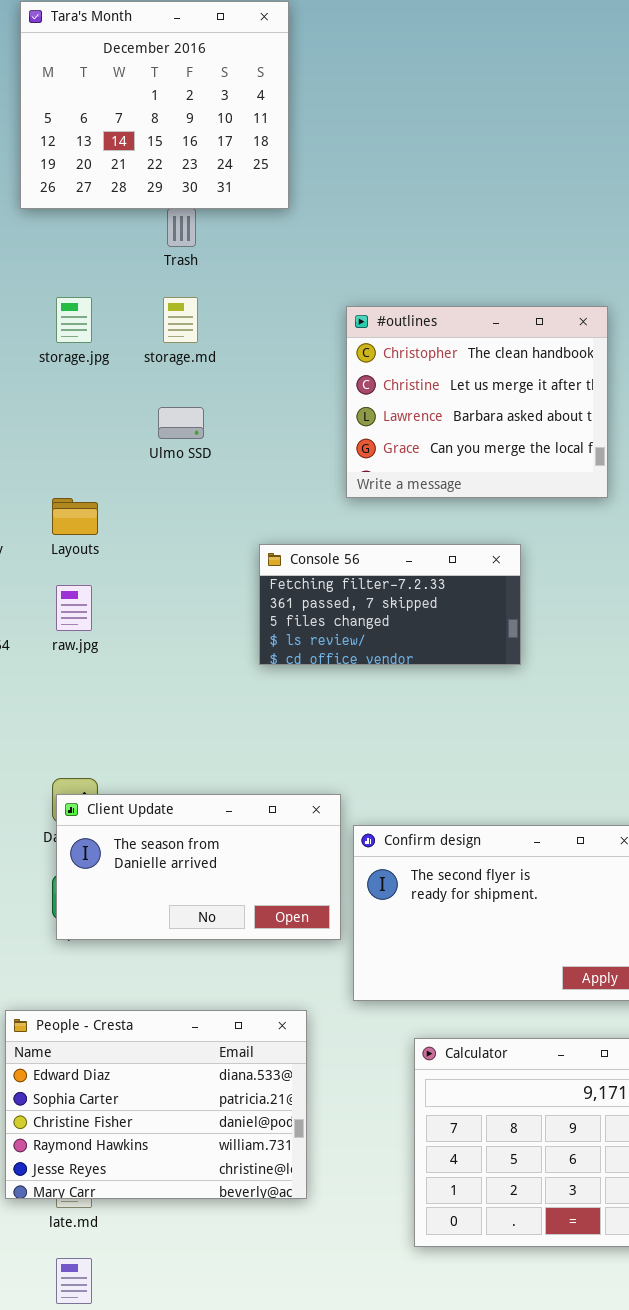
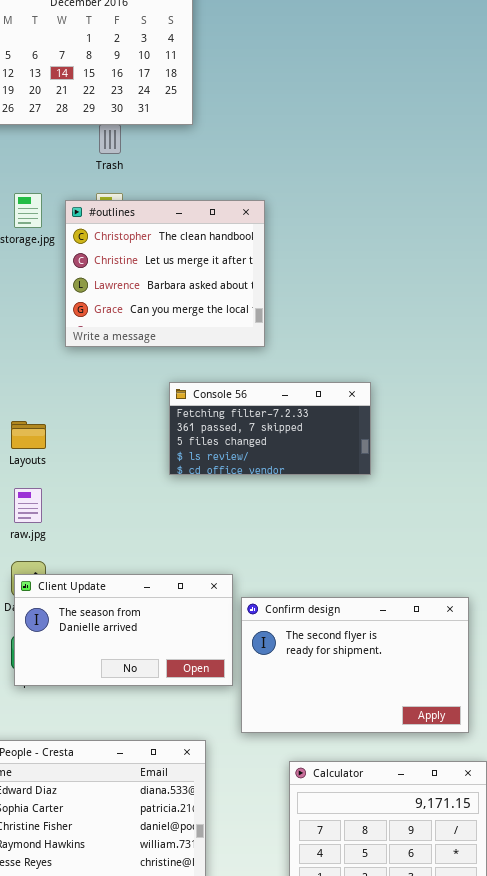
#outlines: [346,306,608,498] -> [65,200,265,347], moved
Layouts: [52,498,98,535] -> [11,421,46,449], moved
raw.jpg: [56,585,92,631] -> [14,488,42,523], moved

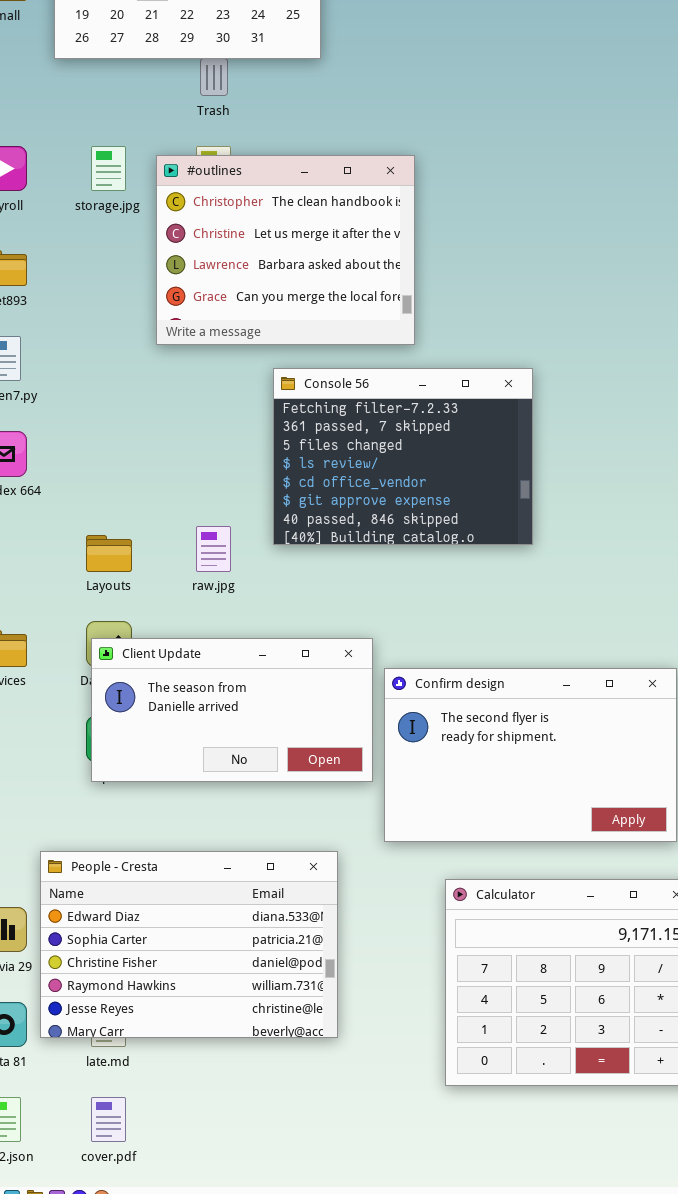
Console 56: [169,382,371,475] -> [273,368,533,545], moved, resized
Layouts: [11,421,46,449] -> [86,535,132,572], moved
raw.jpg: [14,488,42,523] -> [196,526,231,572], moved

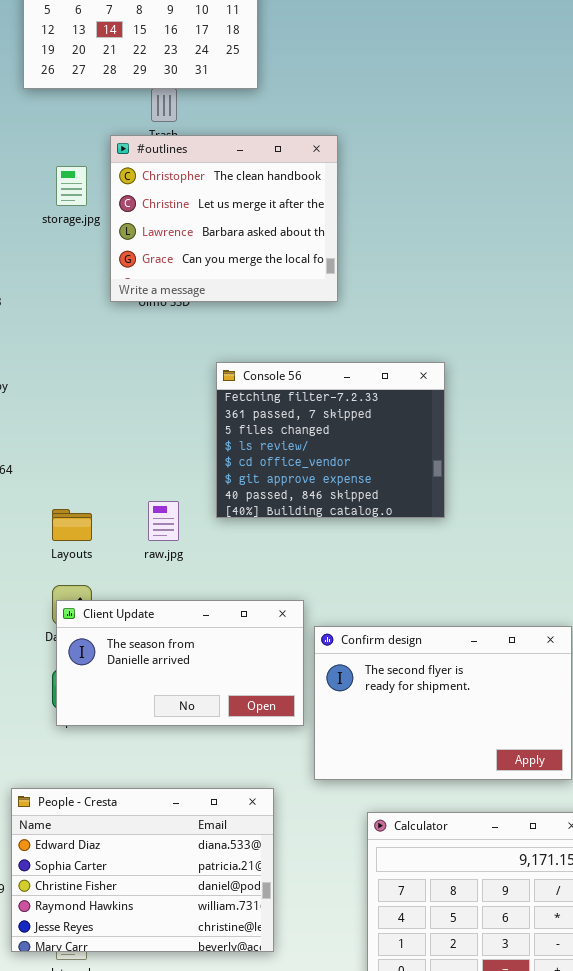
#outlines: [156,155,415,345] -> [110,135,338,302], moved

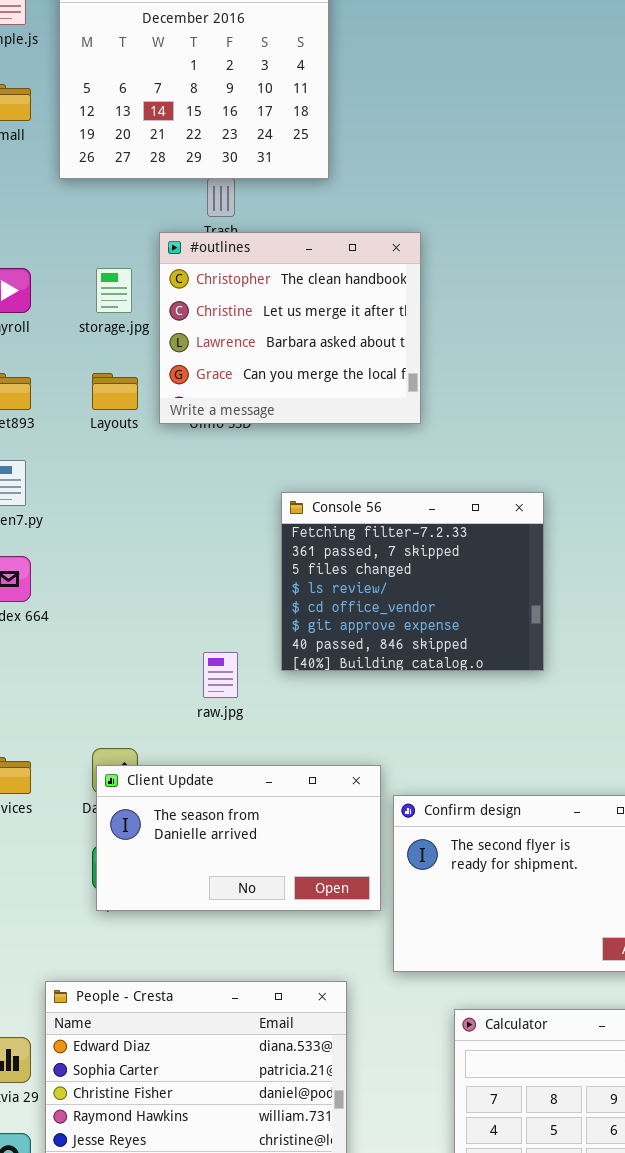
Layouts: [52,509,92,541] -> [92,373,138,410], moved

